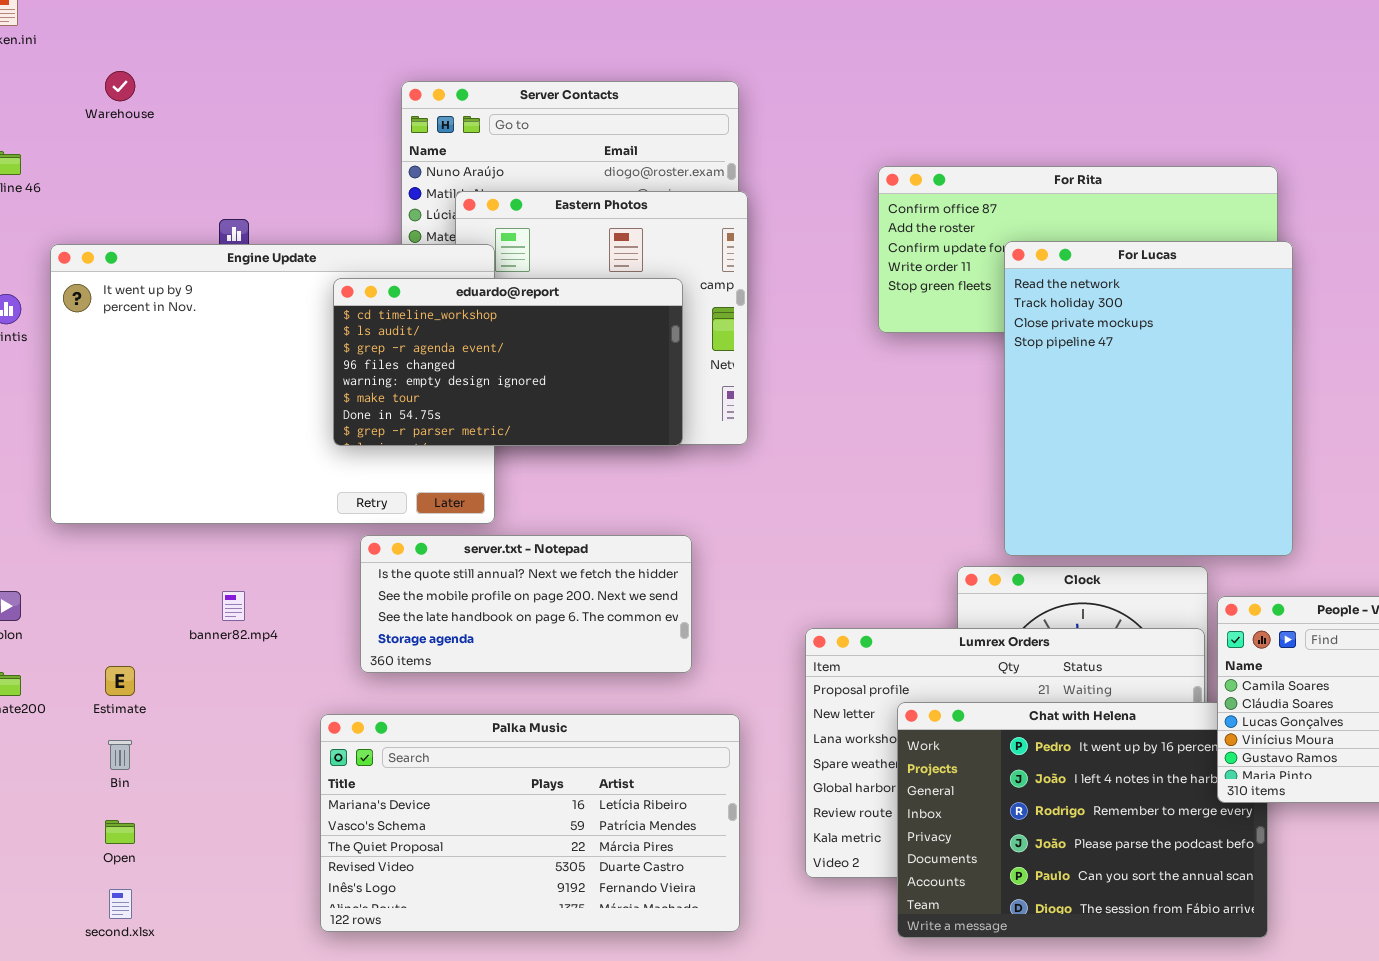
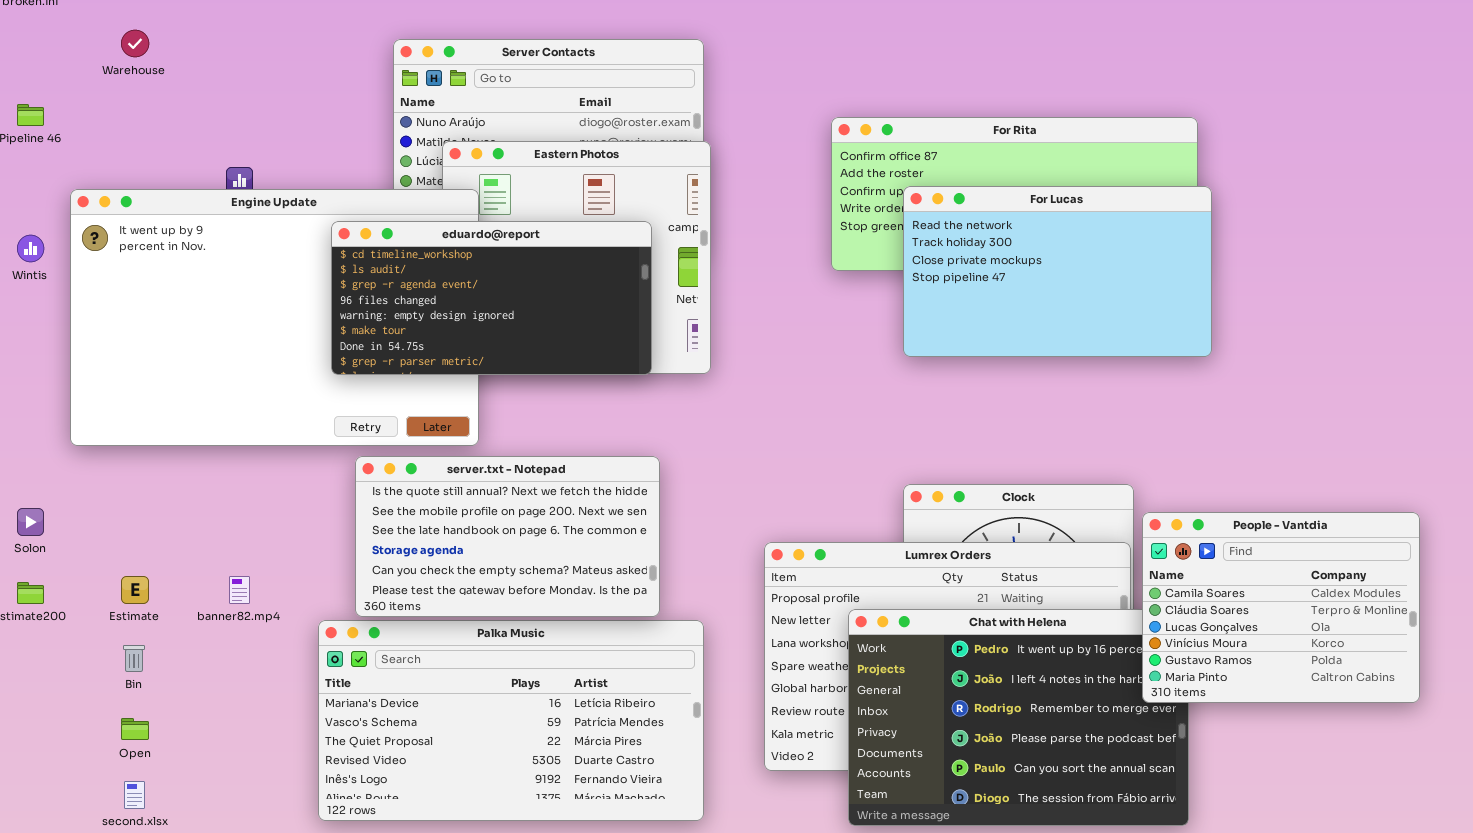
For Lucas: [1004,241,1293,556] -> [903,186,1212,357], resized
server.txt - Notepad: [360,535,692,673] -> [355,456,660,617], resized
banner82.mp4: [222,591,245,621] -> [229,576,250,604], moved

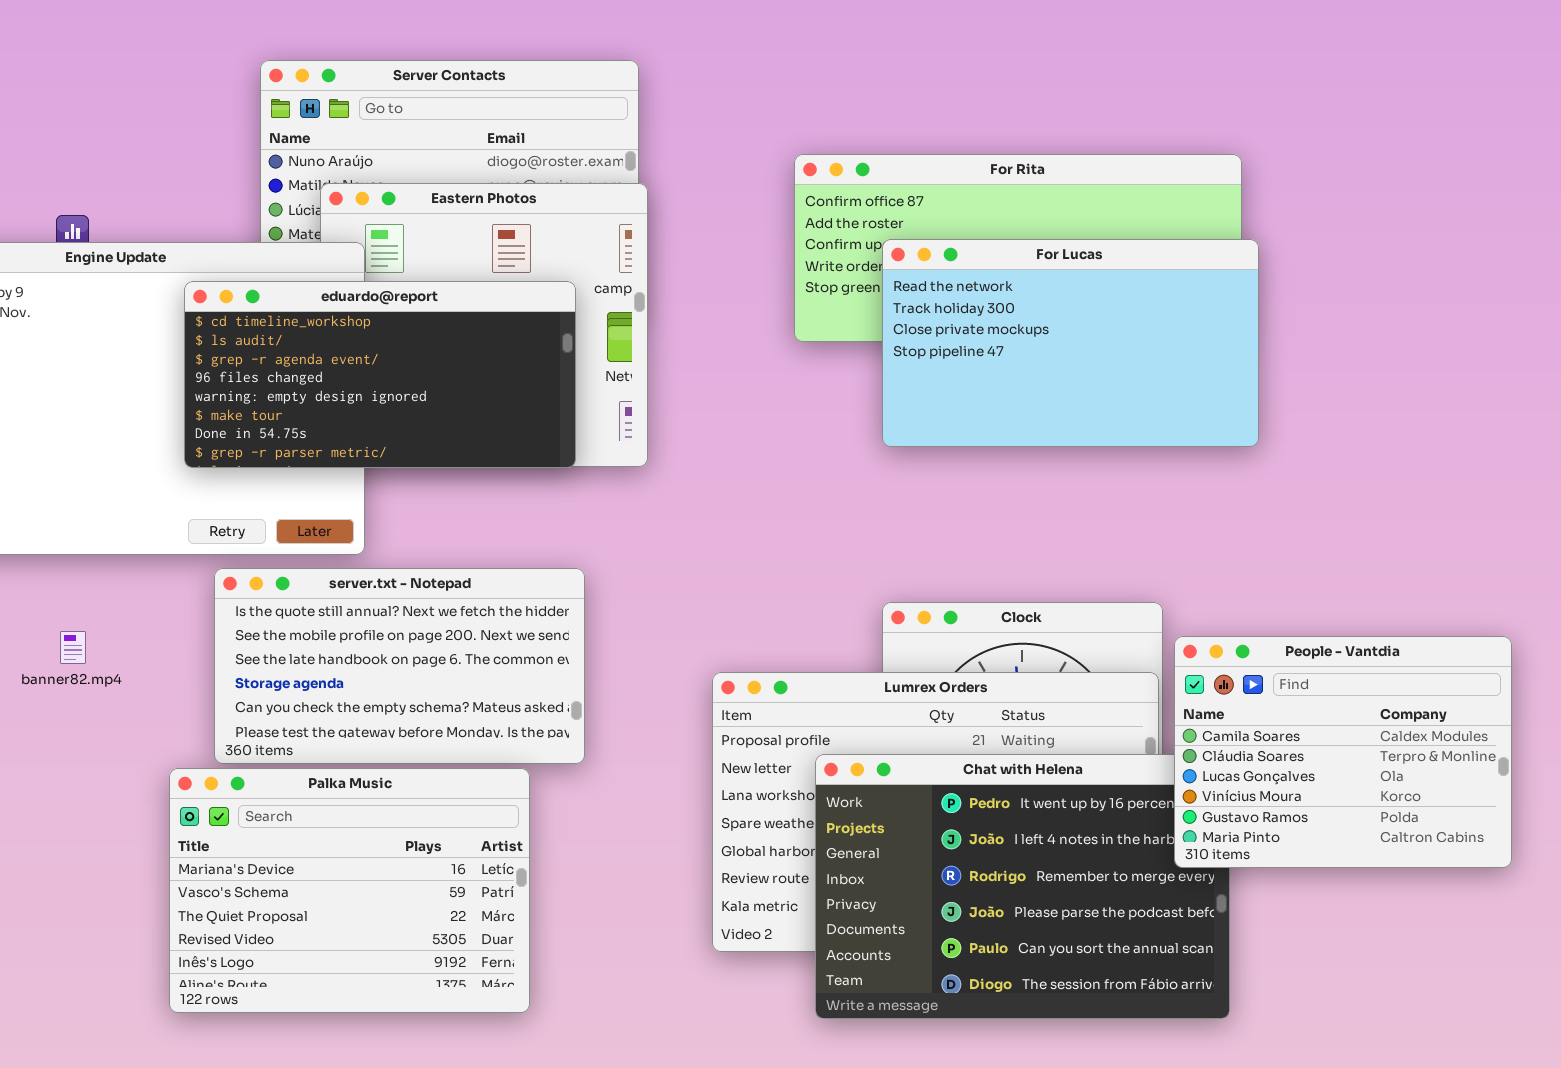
banner82.mp4: [229,576,250,604] -> [60,631,86,664], moved
Palka Music: [318,620,704,821] -> [169,768,530,1013], resized

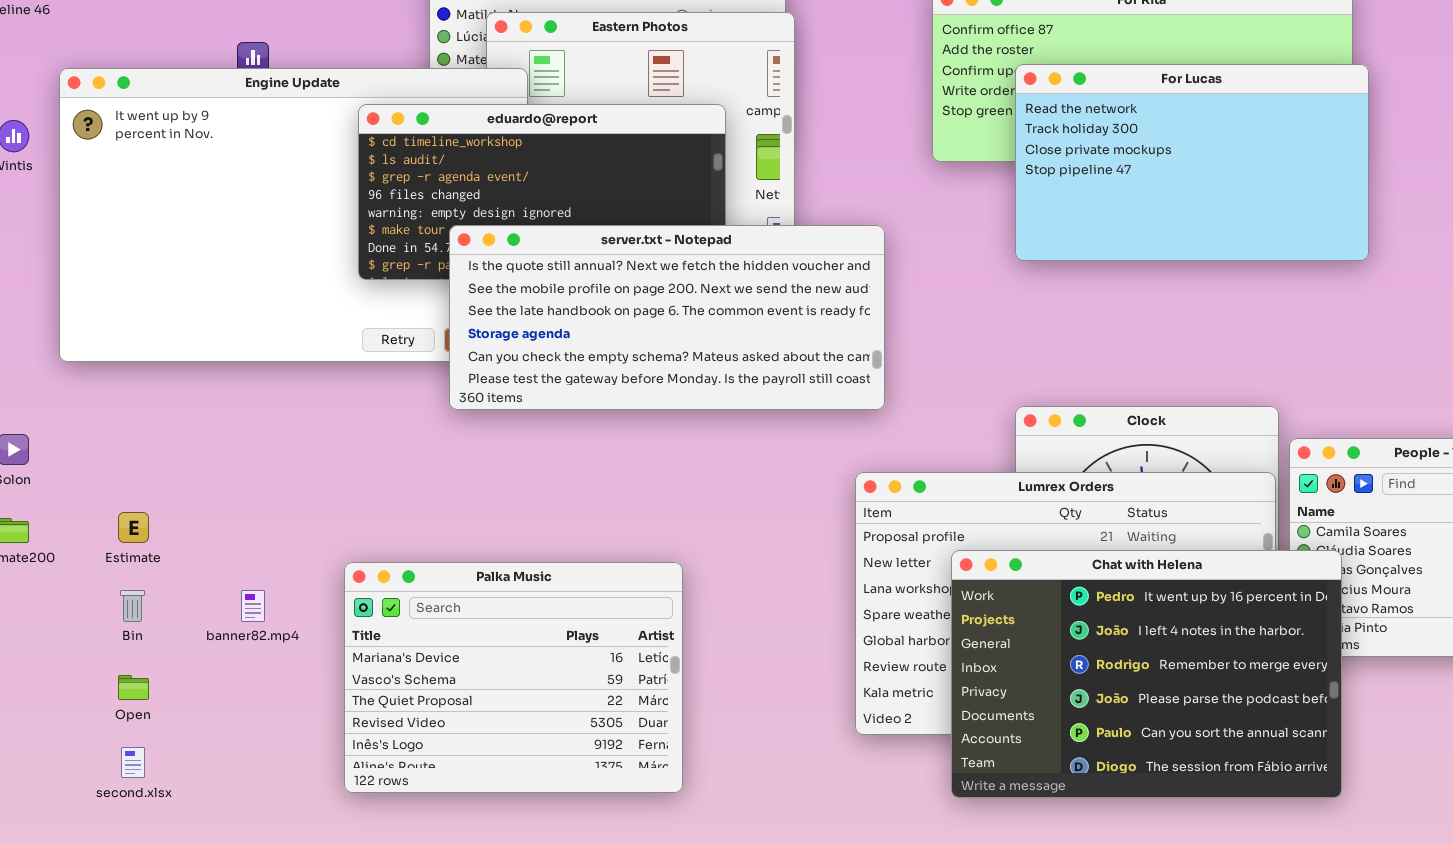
server.txt - Notepad: [214,568,585,764] -> [449,225,885,410], moved, resized
banner82.mp4: [60,631,86,664] -> [241,590,265,622], moved
Chat with Helena: [815,754,1230,1019] -> [951,550,1342,798], raised

